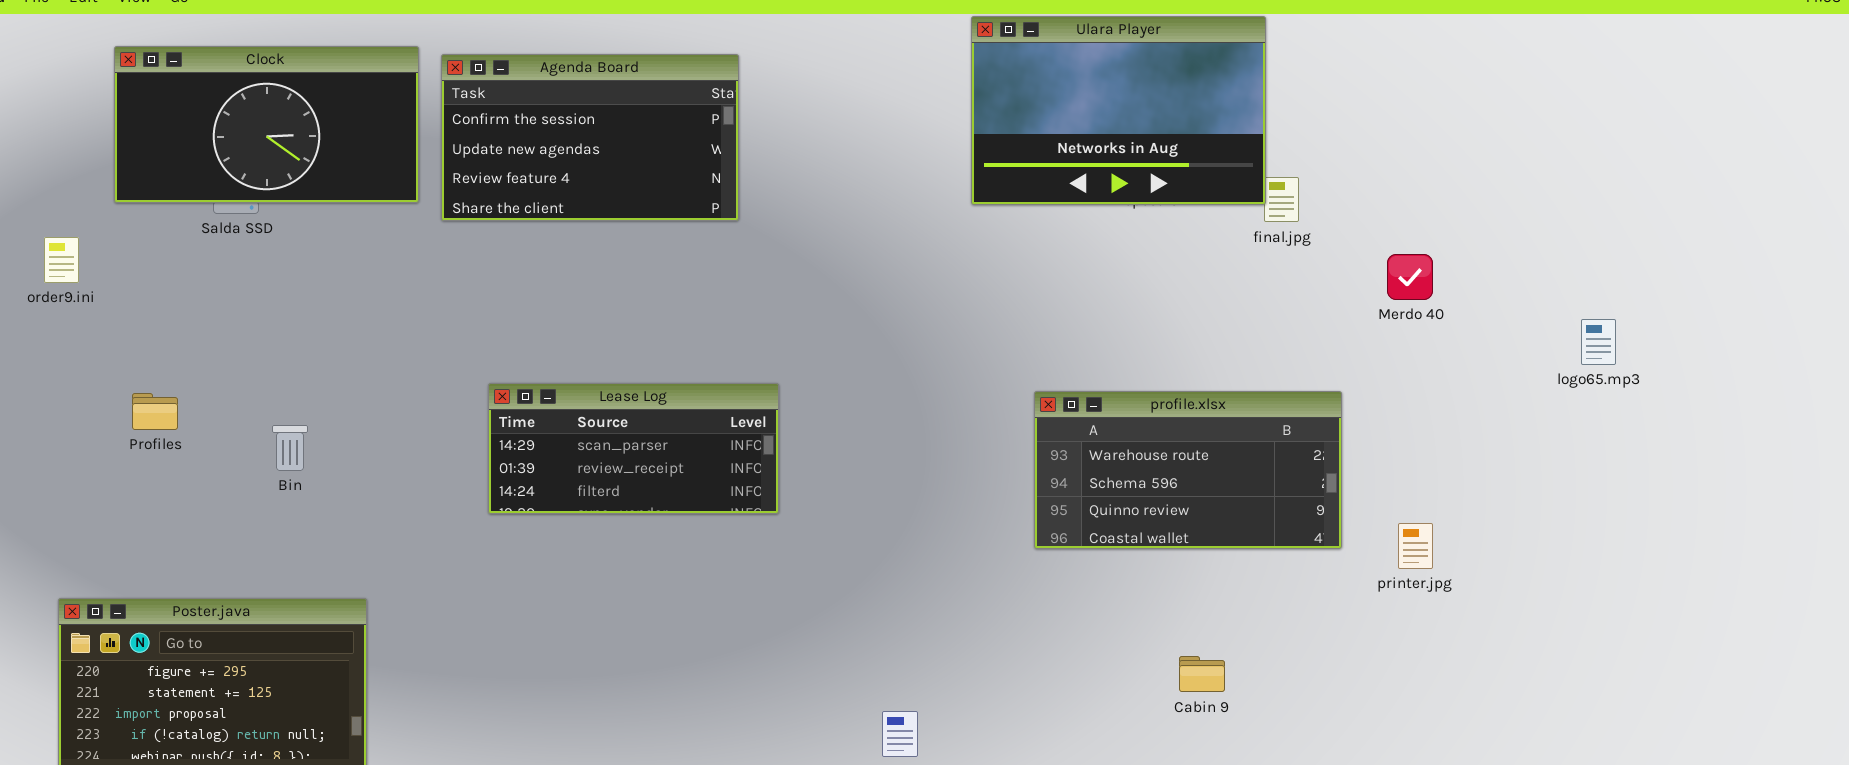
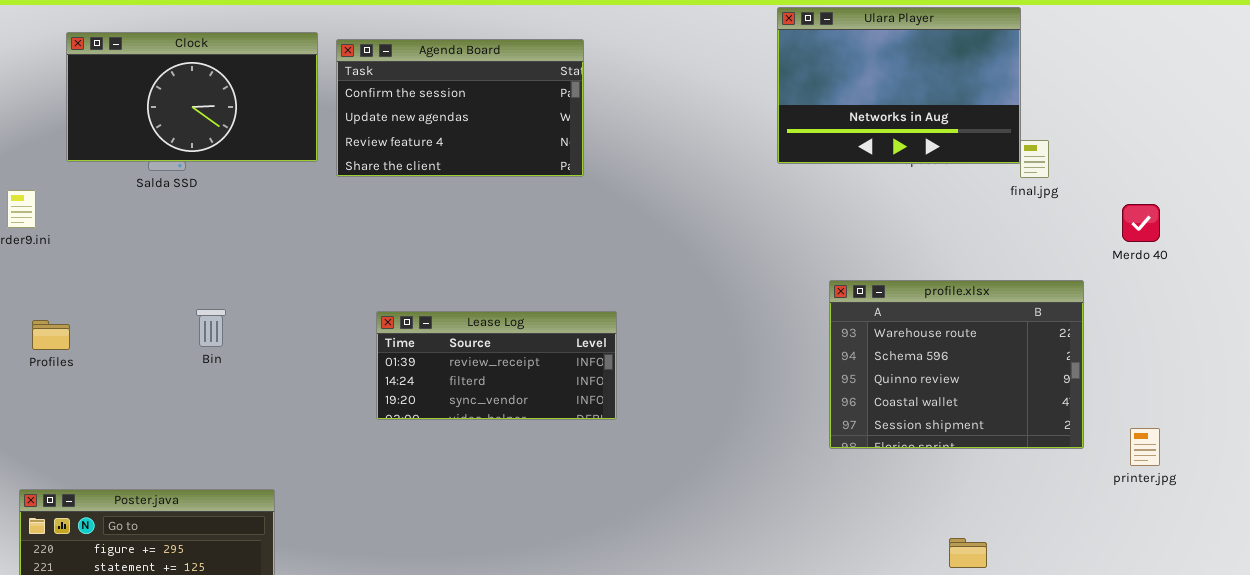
Lease Log: [488,383,779,514] -> [376,311,617,420], scrolled down 1 row
profile.xlsx: [1034,391,1342,549] -> [829,280,1084,449], resized
Profiles: [132,393,178,430] -> [32,320,70,350], moved
Bin: [272,425,308,471] -> [196,309,226,347], moved

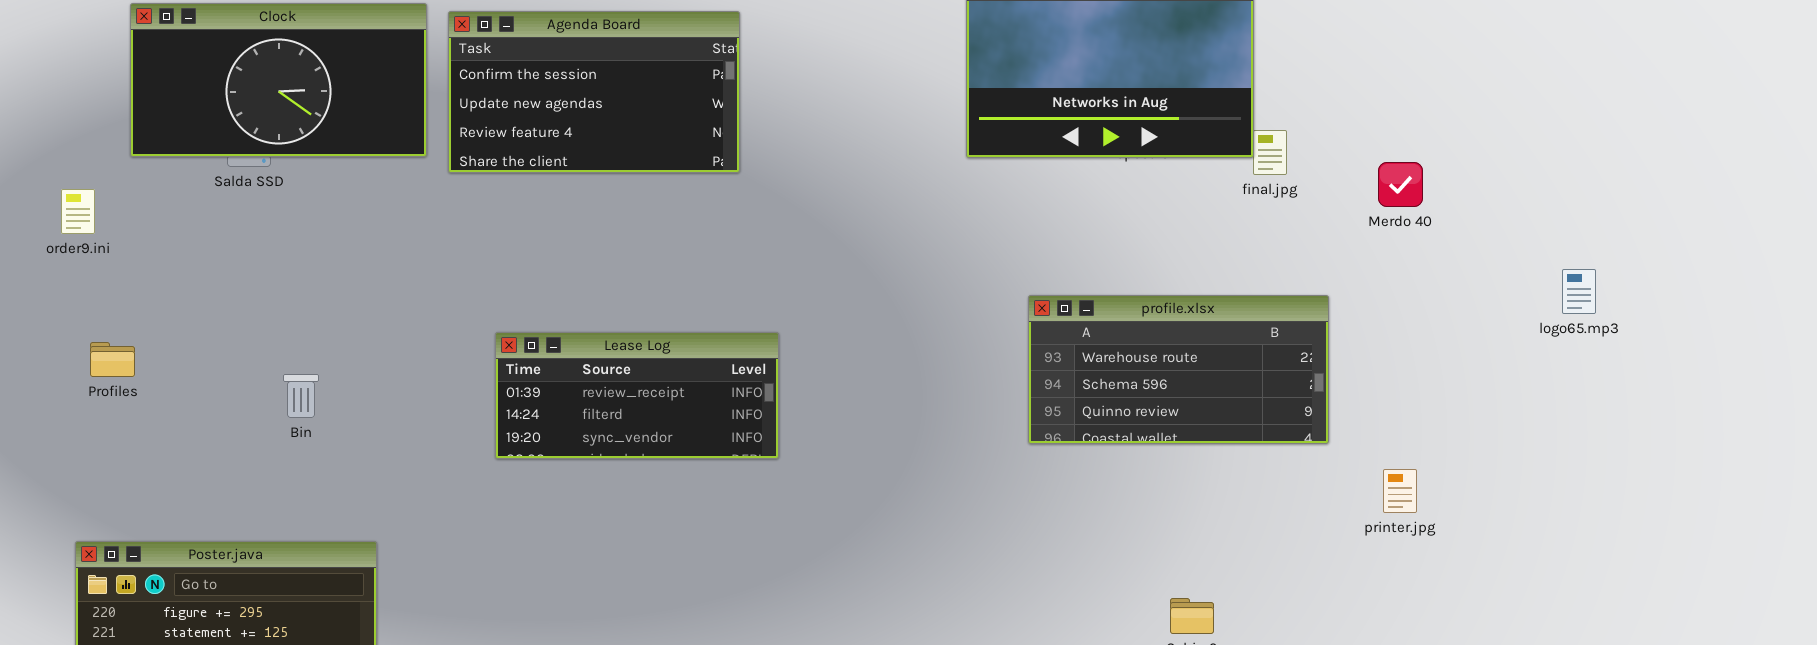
Merdo 40: [1122,204,1160,242] -> [1378,162,1423,207], moved
profile.xlsx: [829,280,1084,449] -> [1028,295,1329,444], resized
Bin: [196,309,226,347] -> [283,374,319,418], moved

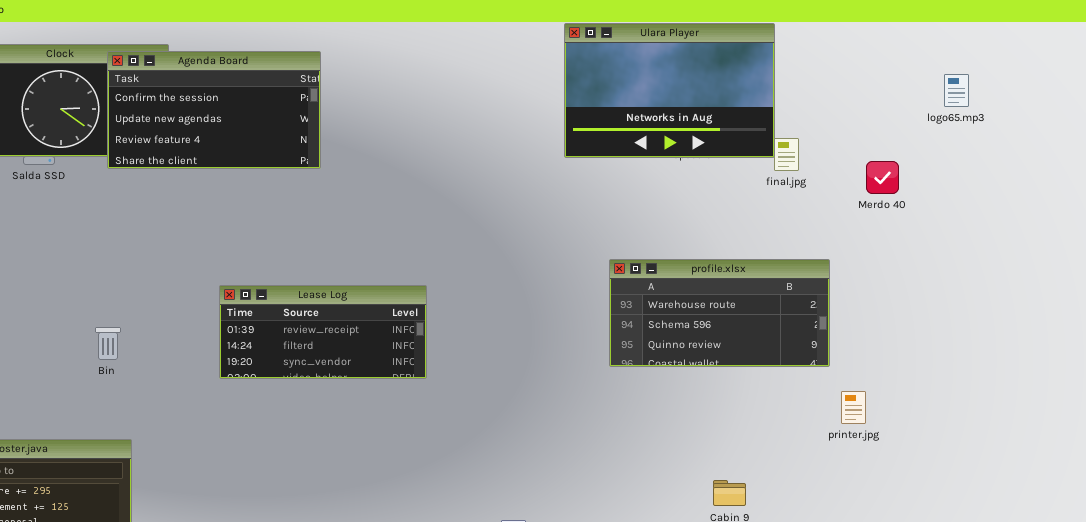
Agenda Board: [448,11,740,173] -> [107,51,321,169], moved
logo65.mp3: [1562,269,1596,314] -> [944,74,969,107], moved
Bin: [283,374,319,418] -> [95,327,121,360], moved
printer.jpg: [1383,469,1417,513] -> [841,391,866,424], moved

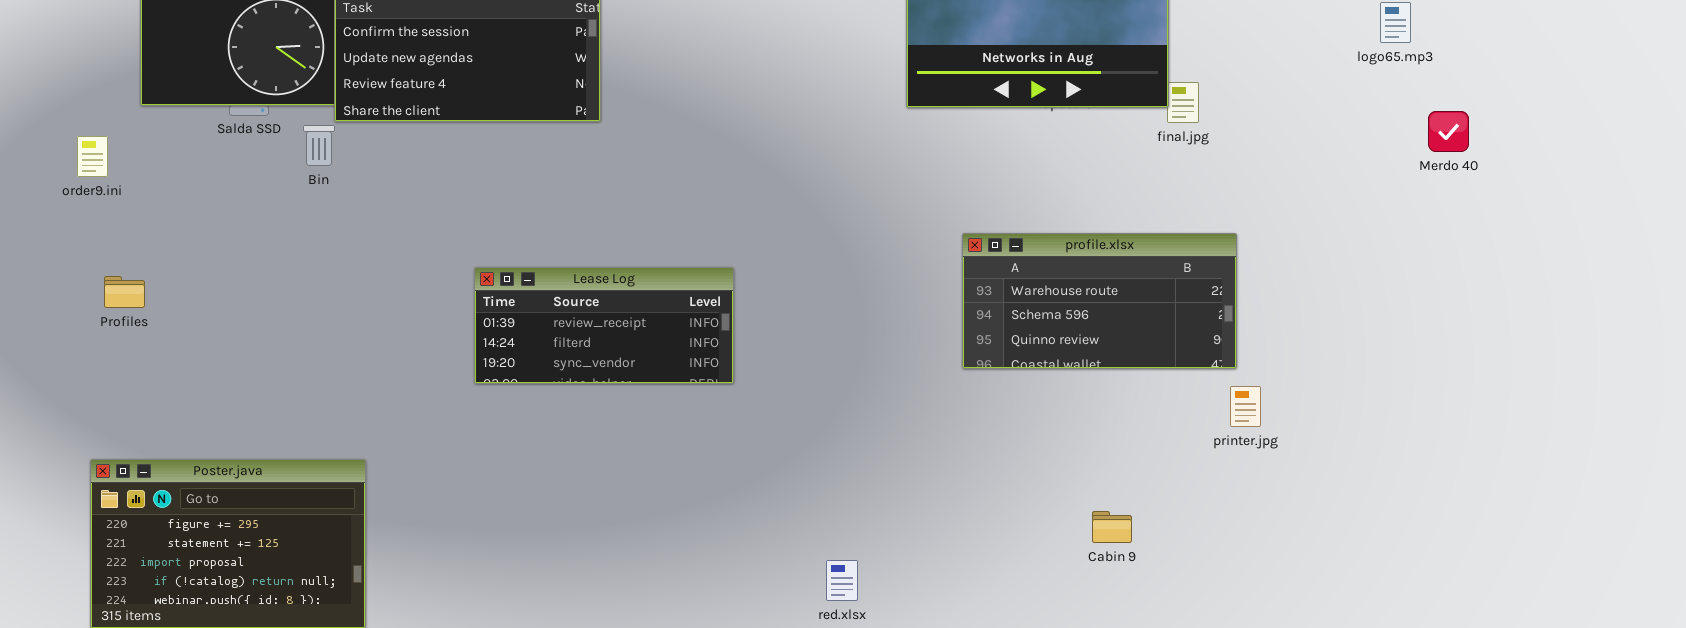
Merdo 40: [866,161,899,194] -> [1428,111,1469,152], moved
Bin: [95,327,121,360] -> [303,125,335,166], moved
printer.jpg: [841,391,866,424] -> [1230,386,1261,427], moved

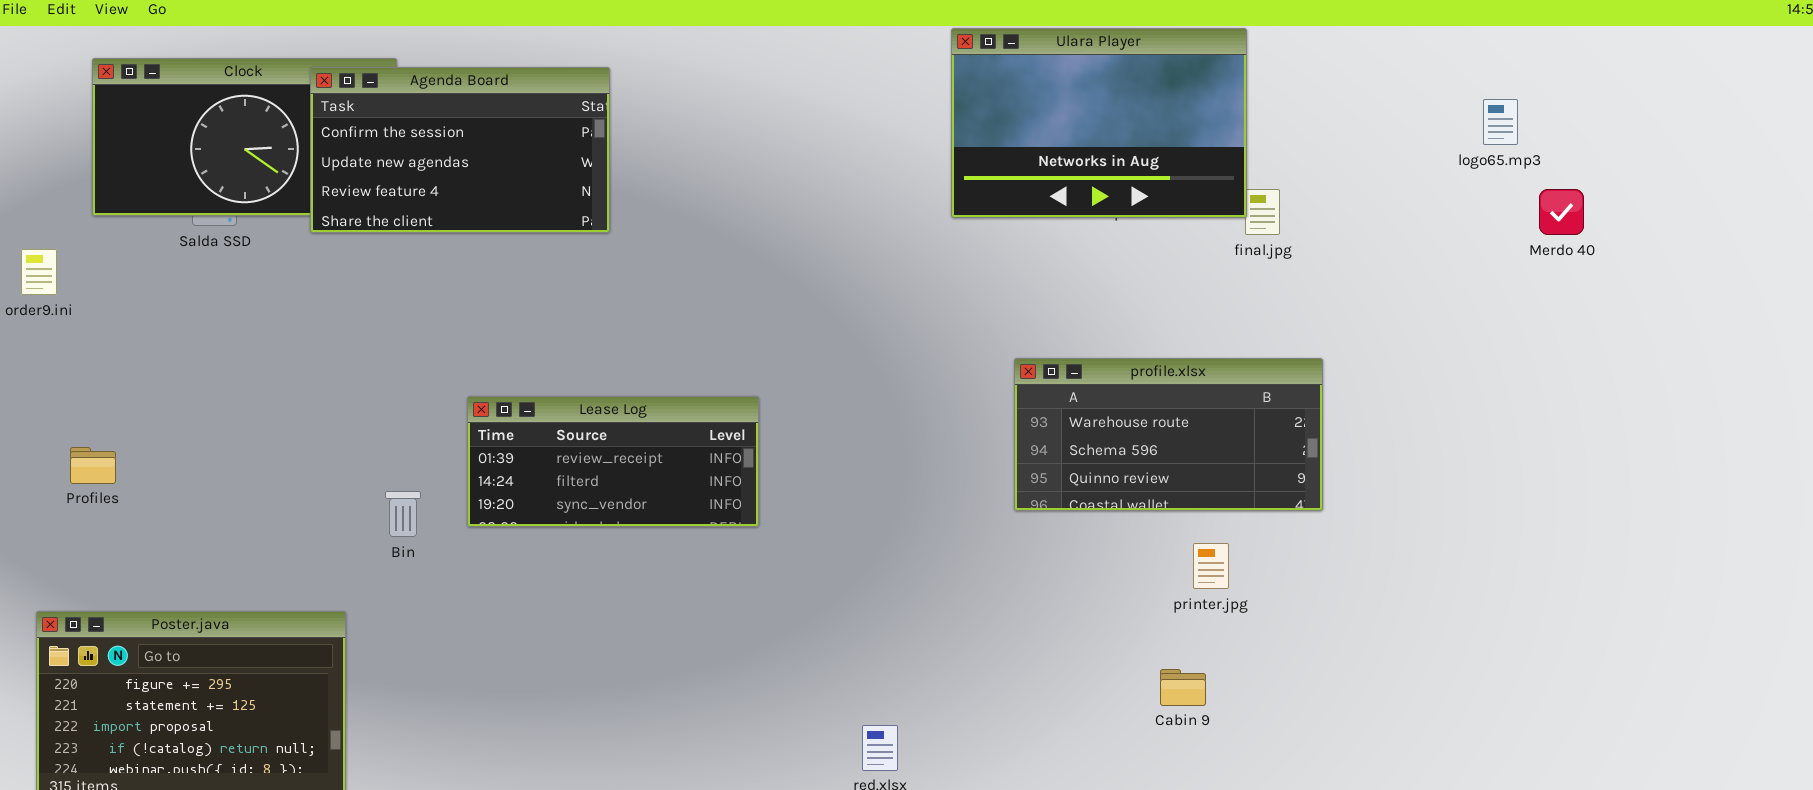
Merdo 40: [1428,111,1469,152] -> [1539,189,1584,235], moved
Bin: [303,125,335,166] -> [385,491,421,537], moved
Profiles: [104,276,145,308] -> [70,447,116,484], moved
printer.jpg: [1230,386,1261,427] -> [1193,543,1229,589], moved

